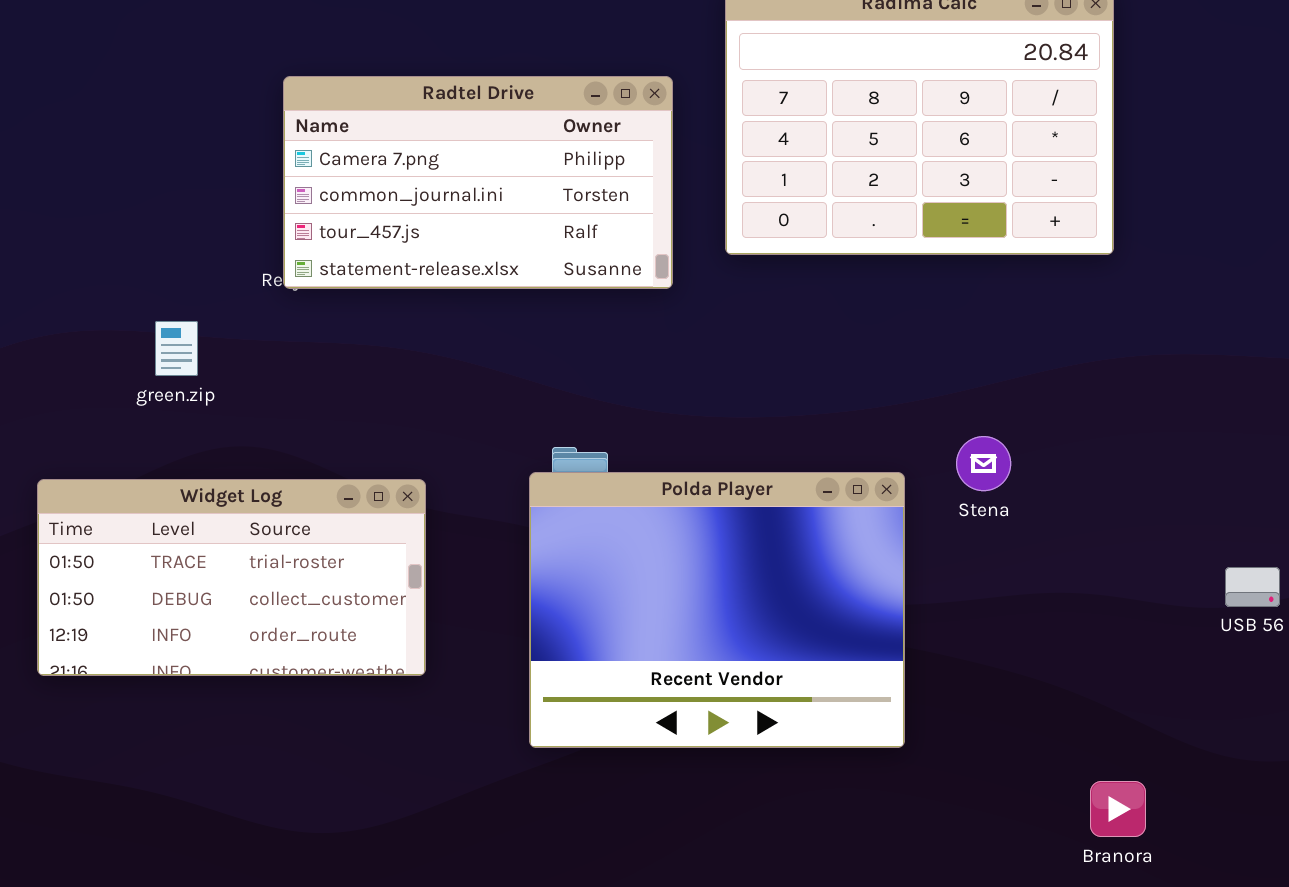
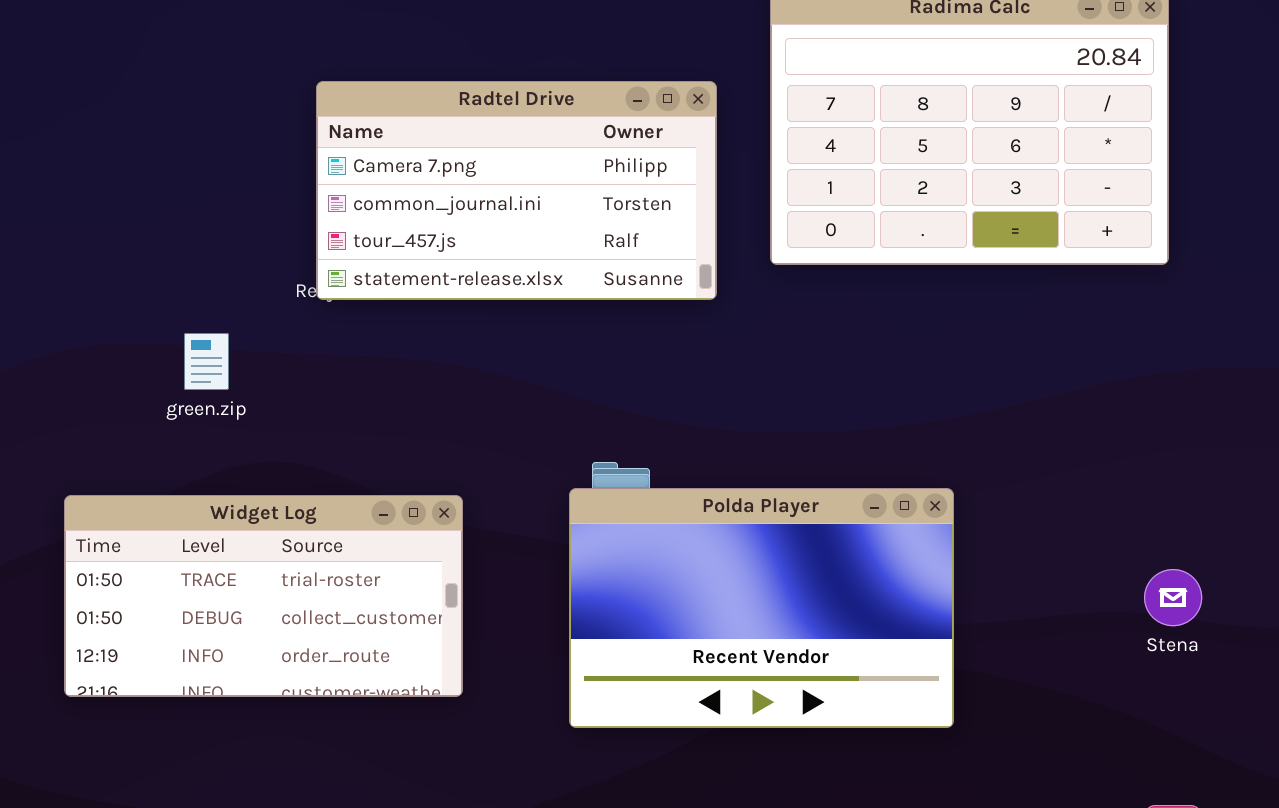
Stena: [956,436,1011,491] -> [1144,569,1202,626], moved
Polda Player: [529,472,905,748] -> [569,488,954,728], resized

